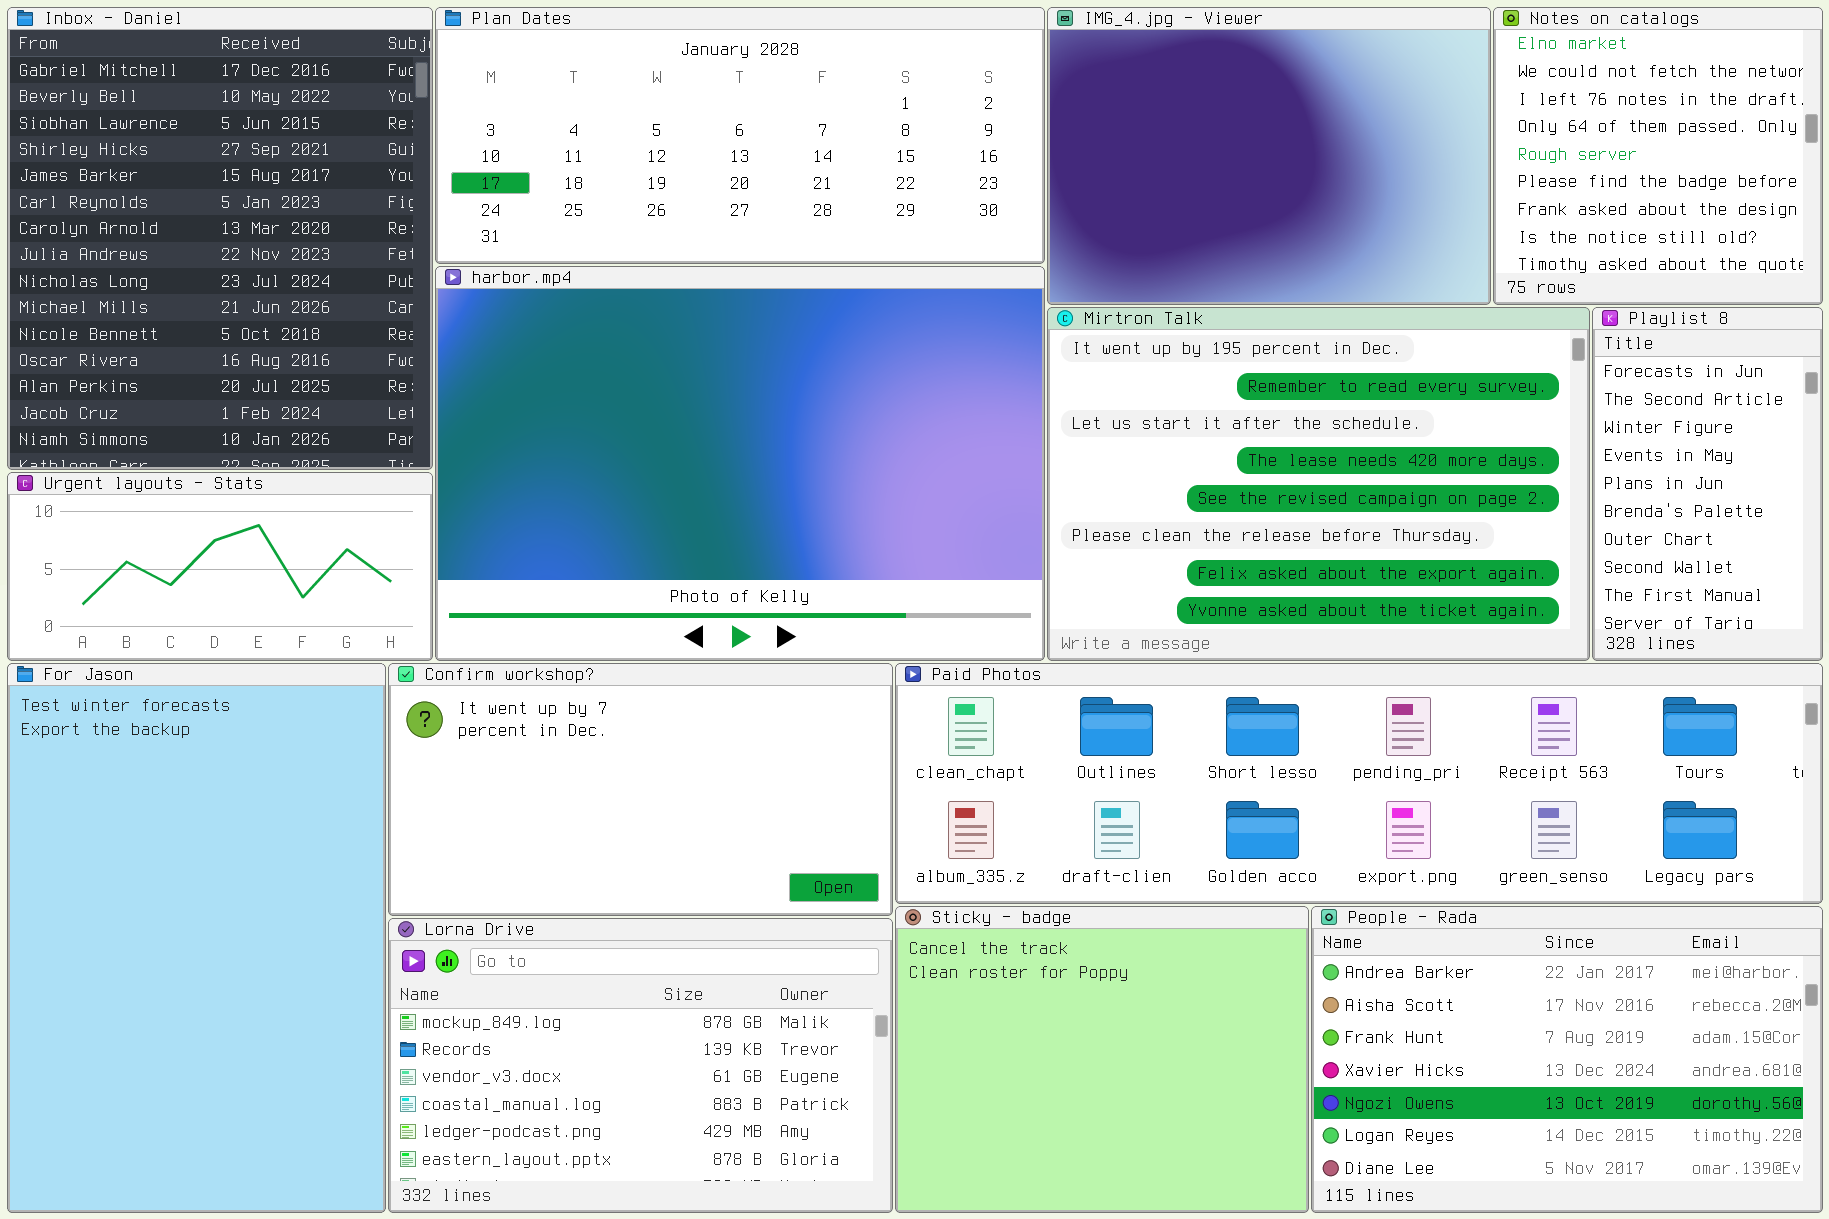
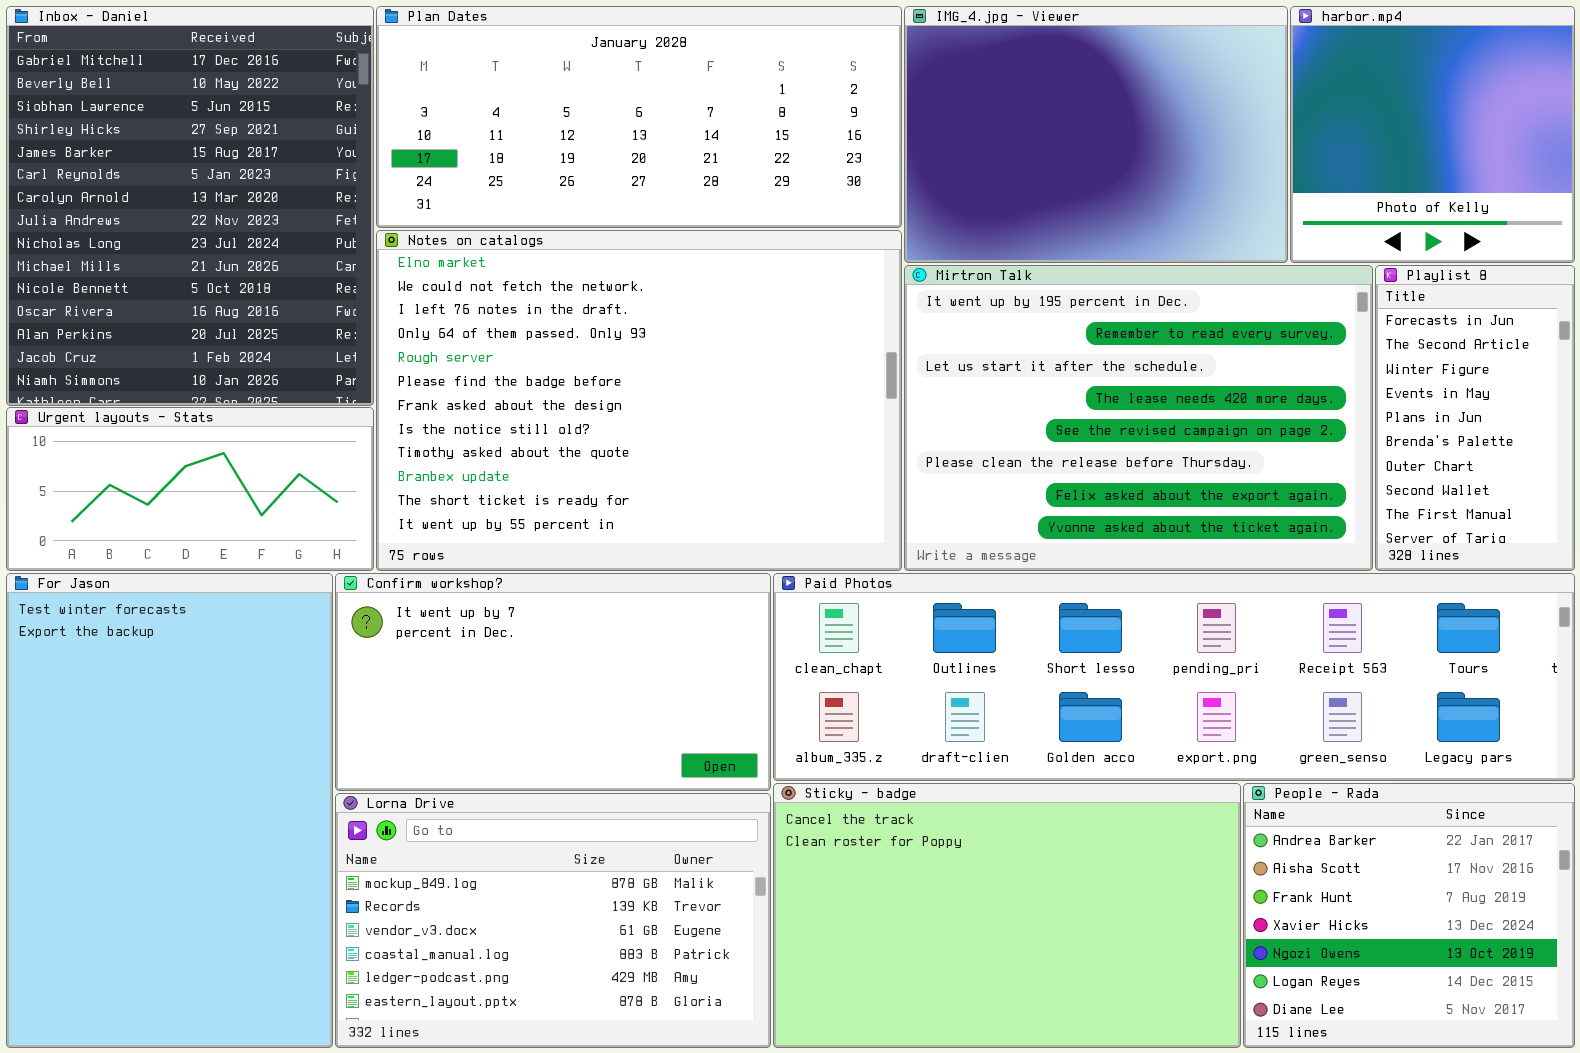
Notes on catalogs: [1493,7,1823,305] -> [376,230,902,571], moved, resized
harbor.mp4: [435,266,1045,661] -> [1290,6,1575,263], moved, resized
Sticky - badge: [895,906,1309,1213] -> [773,783,1241,1048], resized
People - Rada: [1311,906,1823,1213] -> [1243,783,1575,1048], resized

